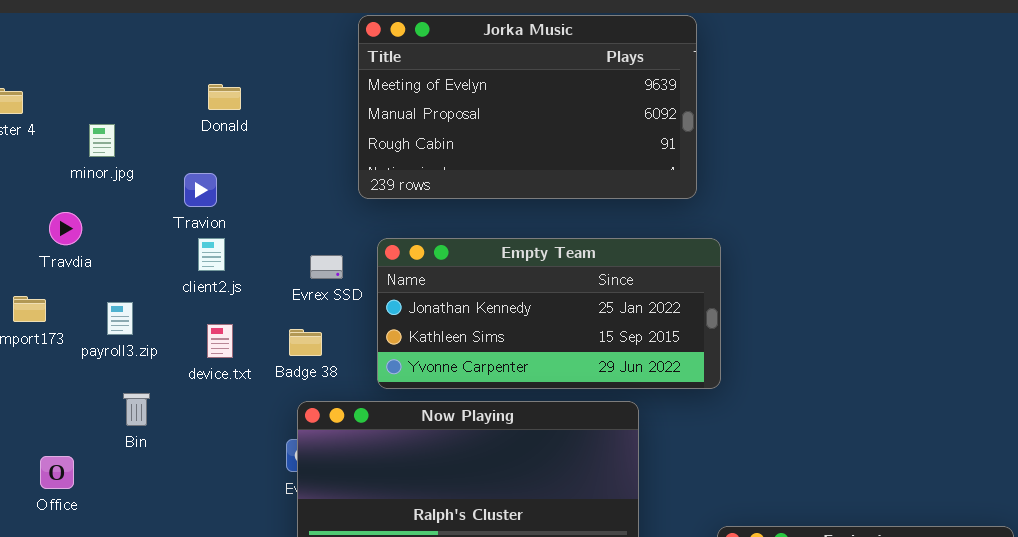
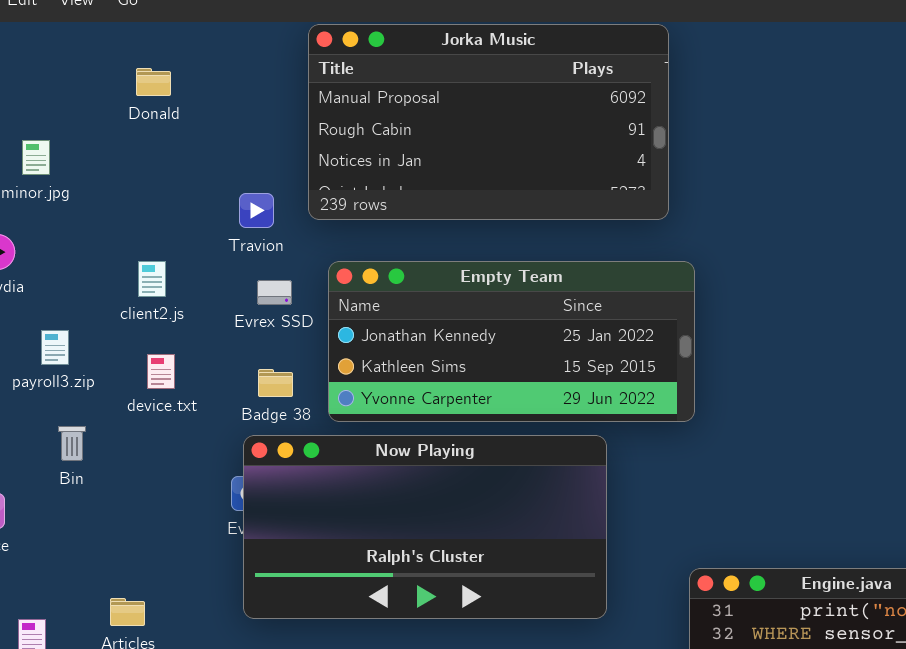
Jorka Music: [358,15,697,199] -> [308,24,669,220], scrolled down 1 row
Donald: [208,84,241,110] -> [136,68,171,96], moved
Travion: [184,173,217,207] -> [239,193,274,228], moved
Badge 38: [289,329,322,356] -> [258,369,293,397], moved

